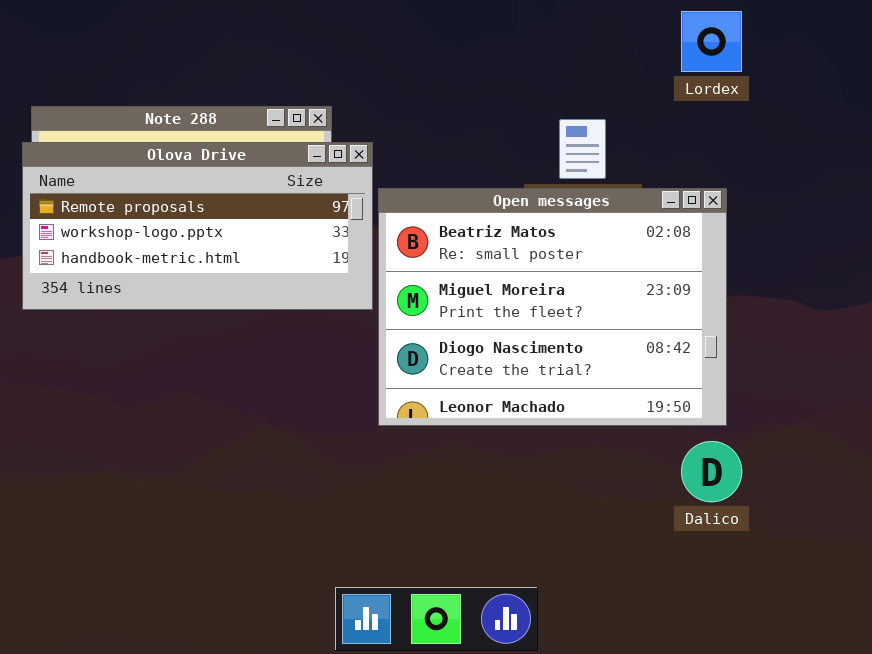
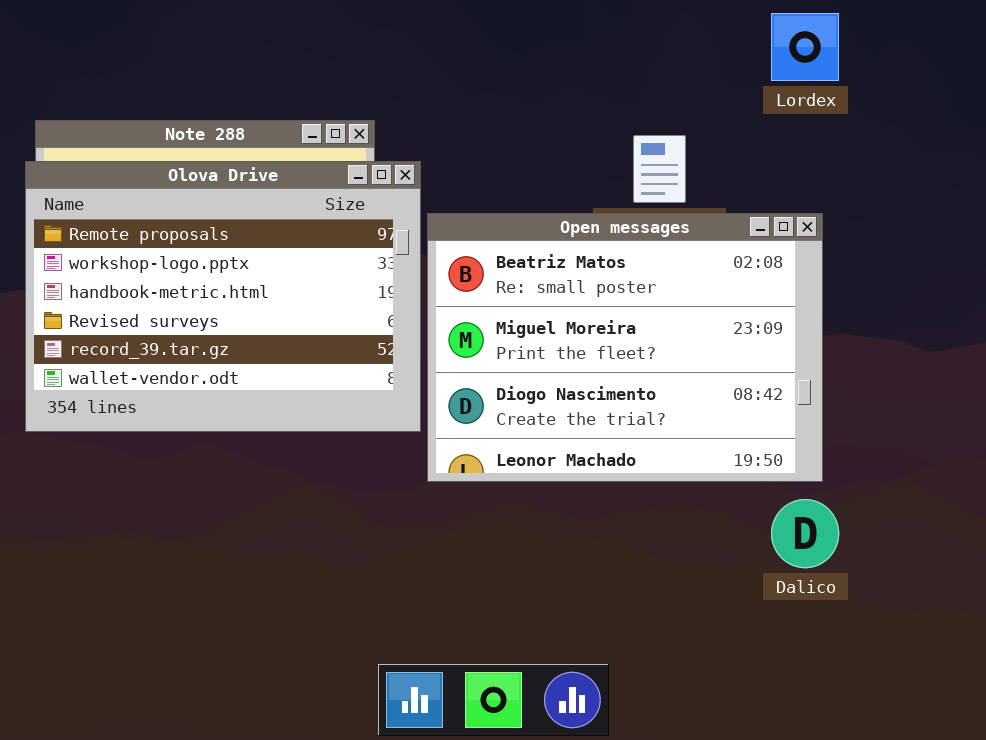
Olova Drive: [22,142,373,310] -> [25,161,421,432], resized

